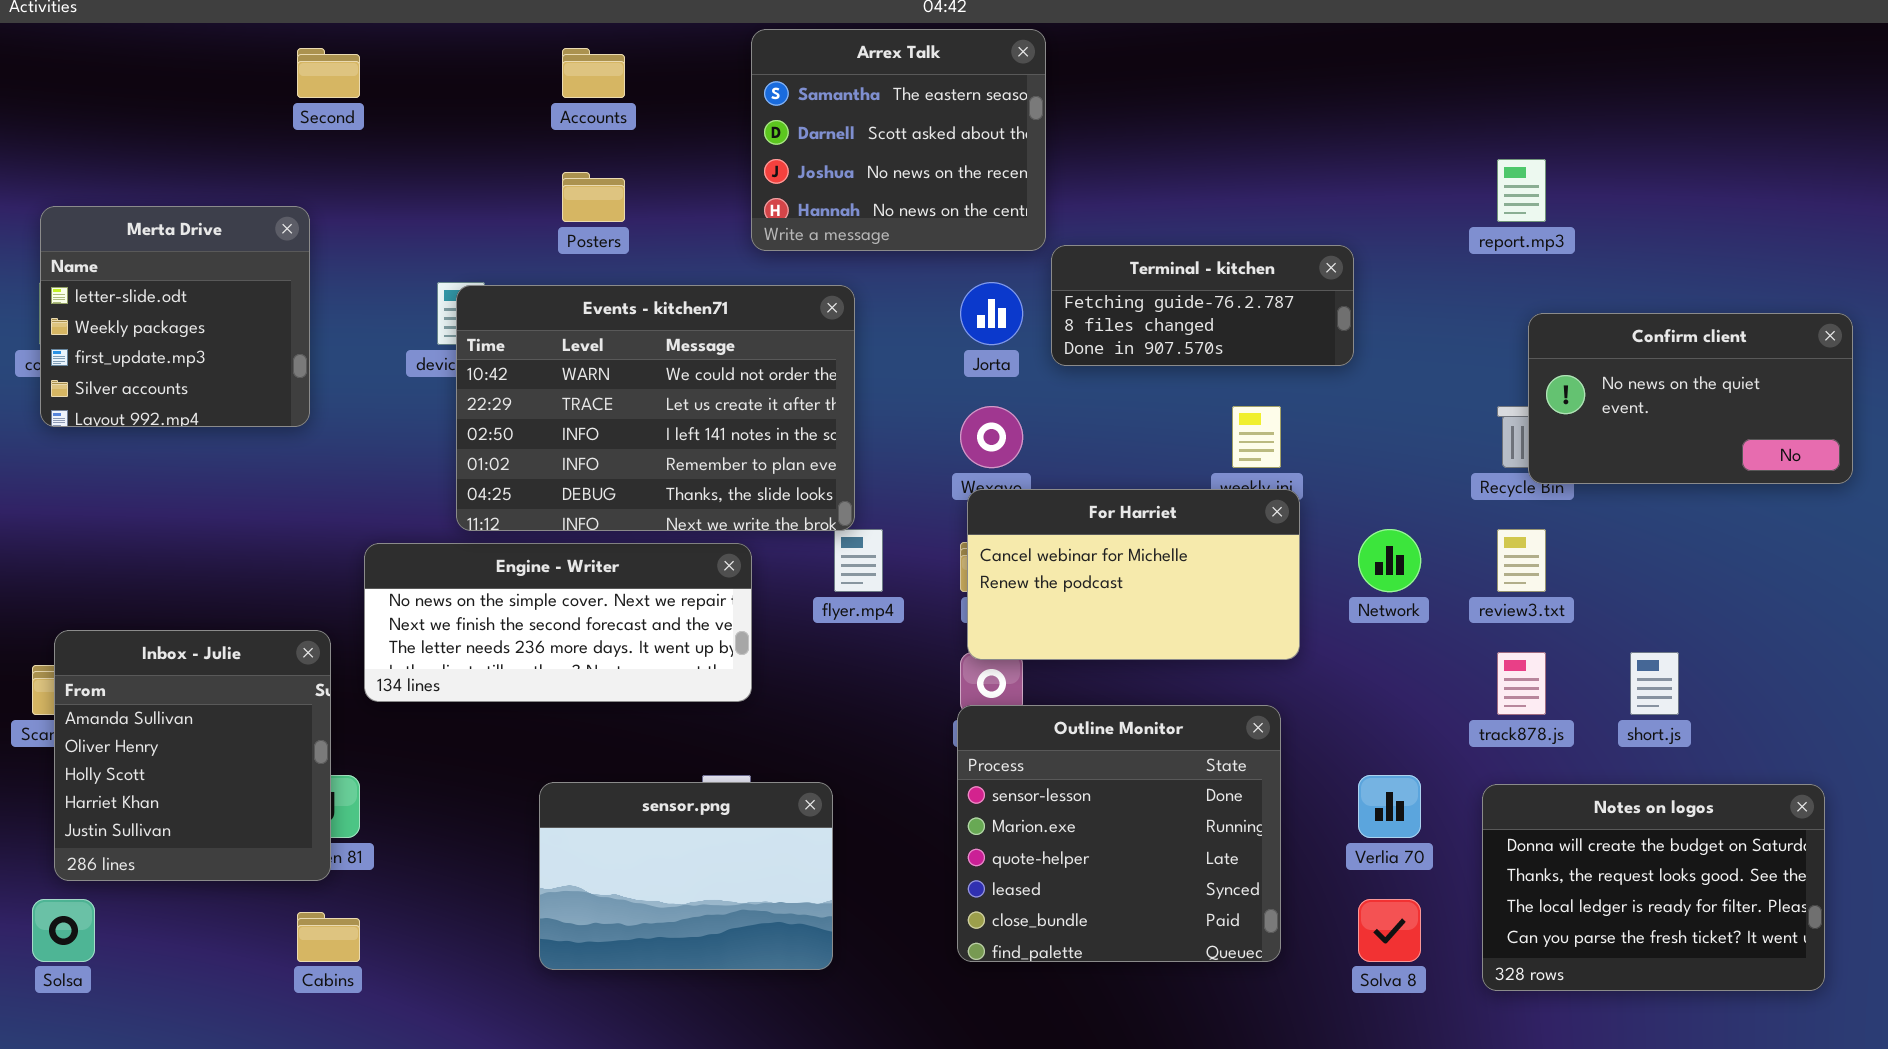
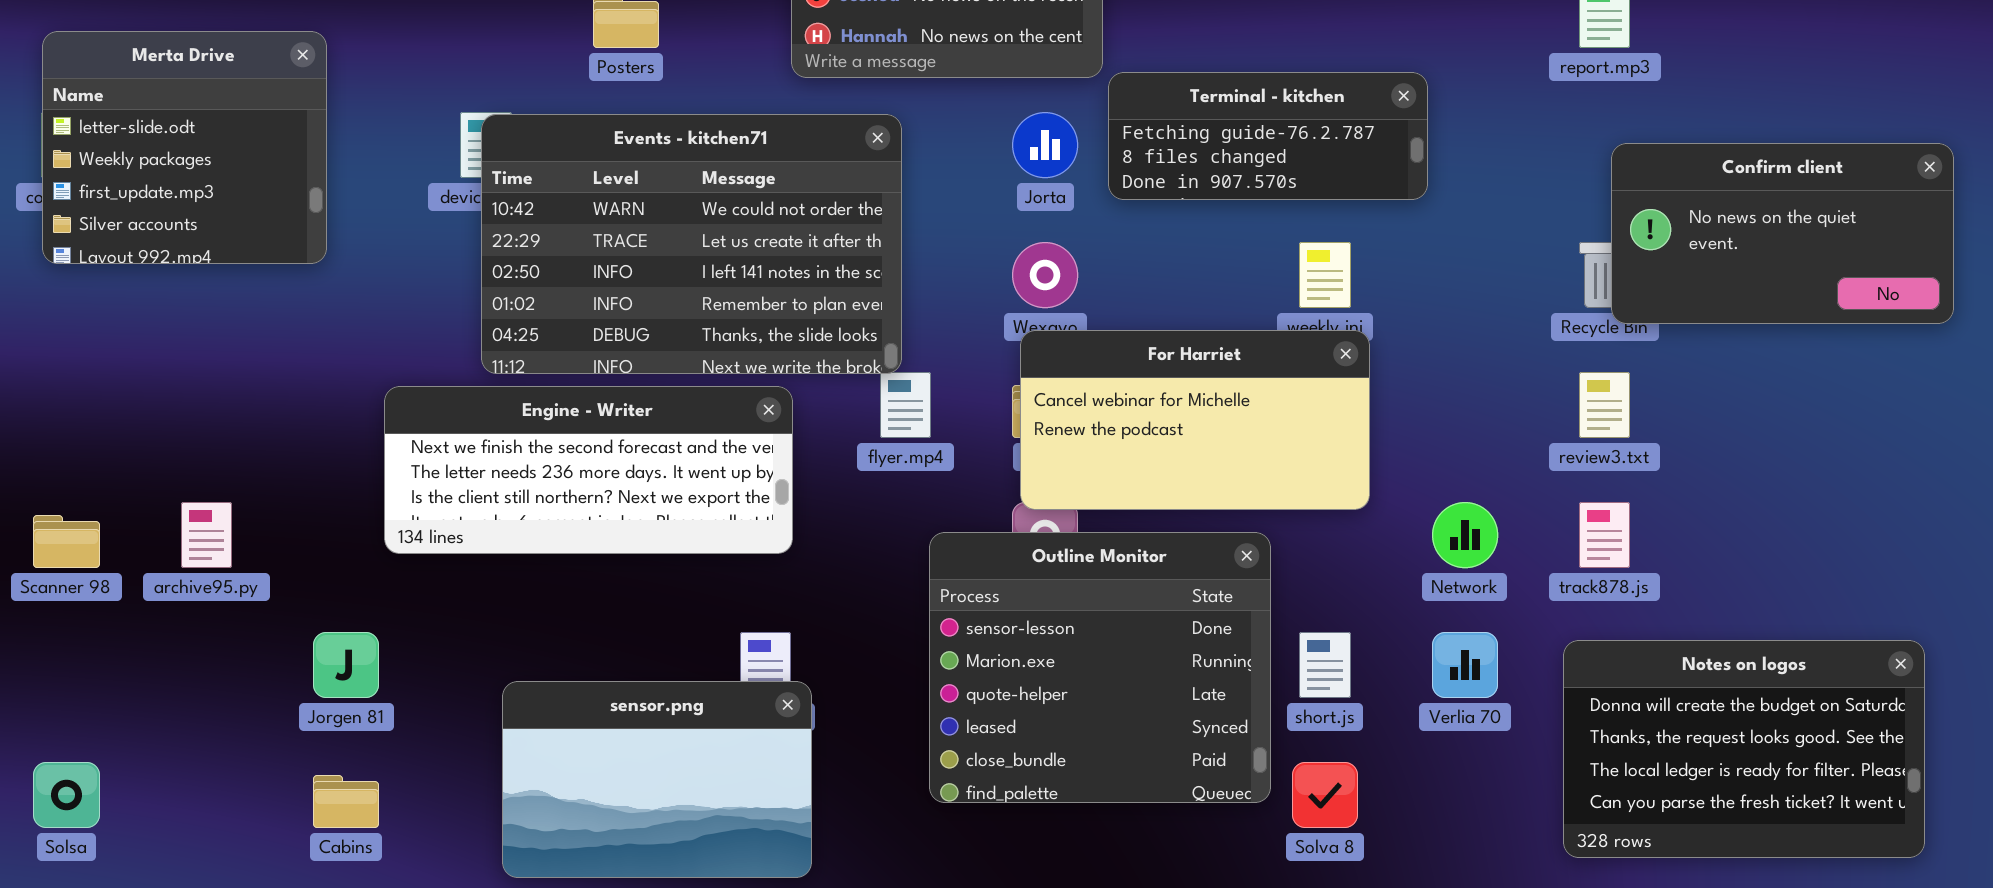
Network: [1358,529,1421,592] -> [1432,502,1498,568], moved
Engine - Writer: [364,543,752,702] -> [384,386,793,554], scrolled down 1 row
Inbox - Julie: [54,630,331,881] -> none, closed
short.js: [1630,652,1679,715] -> [1299,632,1351,698], moved
Outline Monitor: [957,705,1281,962] -> [929,532,1271,803], moved
sensor.png: [539,782,833,970] -> [502,681,812,878], moved
Solva 8: [1358,899,1421,962] -> [1292,762,1358,828], moved

